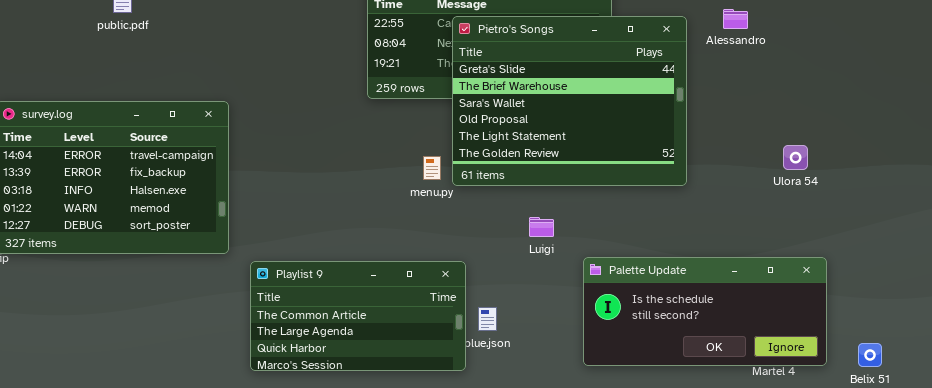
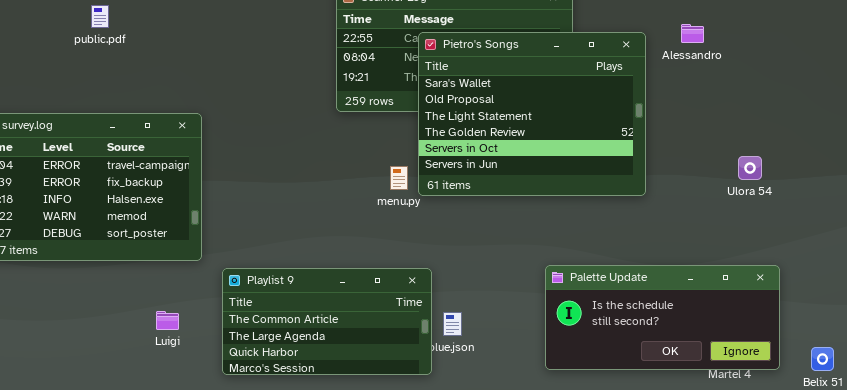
Pietro's Songs: [452,16,687,186] -> [418,32,646,196], scrolled down 2 rows
Luigi: [529,217,554,237] -> [156,311,179,330], moved

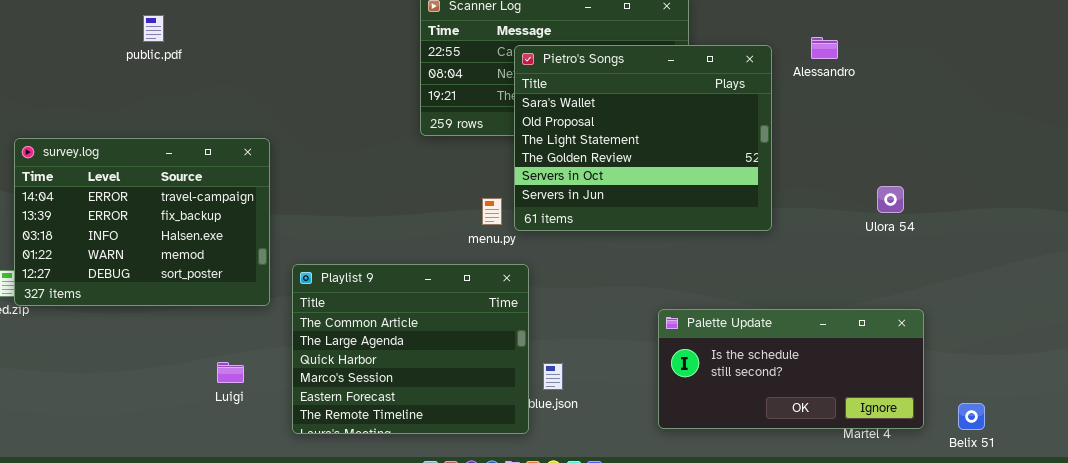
Playlist 9: [222,268,432,375] -> [292,264,529,434], resized

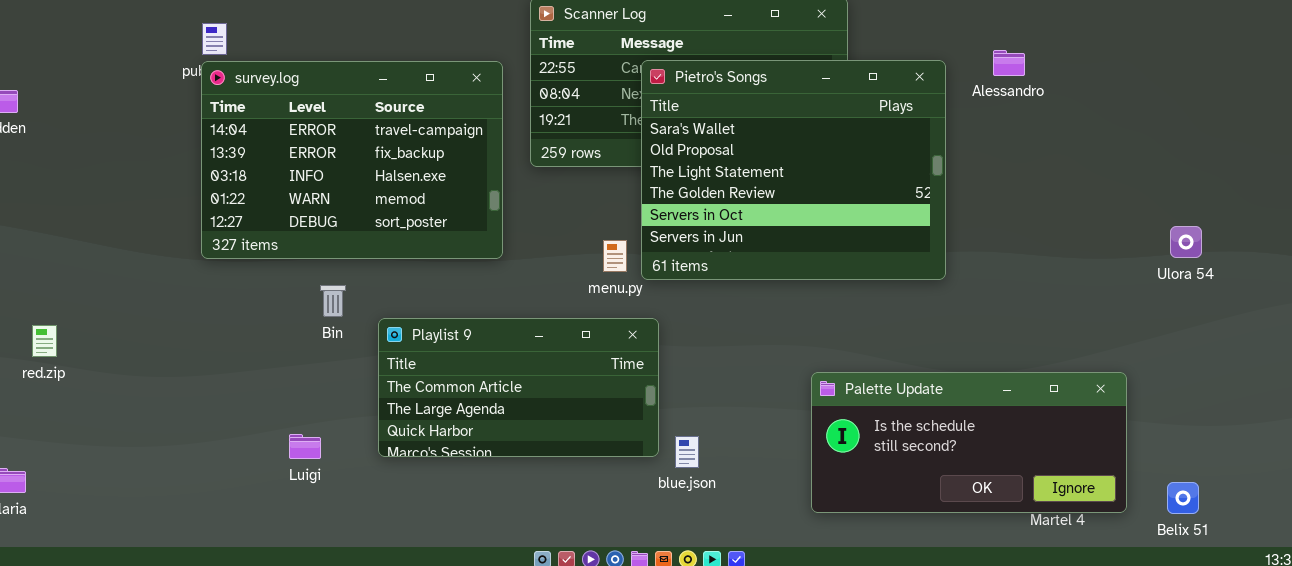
survey.log: [14,138,270,306] -> [201,61,503,259], moved
Ulora 54: [877,186,904,213] -> [1170,226,1202,258], moved
Playlist 9: [292,264,529,434] -> [378,318,659,457], resized

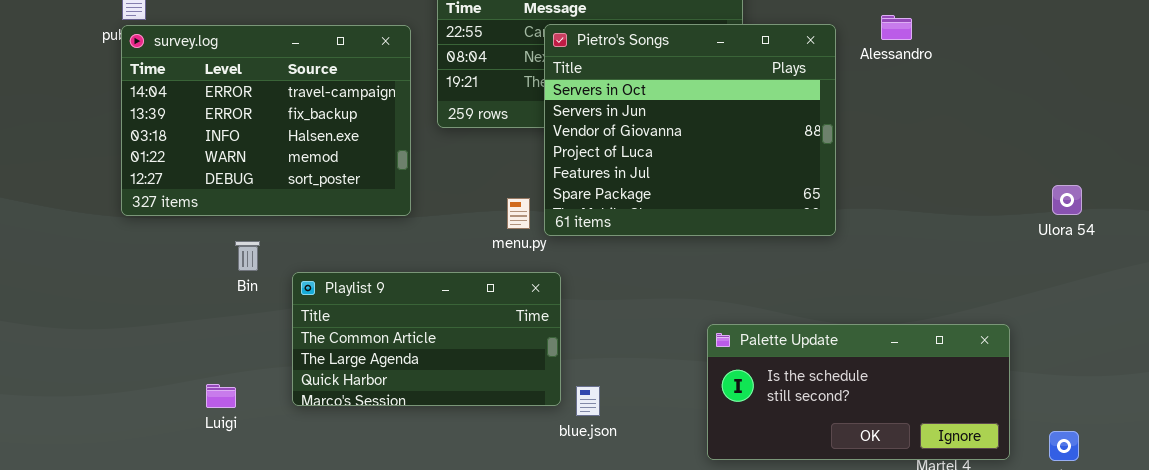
Pietro's Songs: [641,60,946,280] -> [544,24,836,236], scrolled down 4 rows

